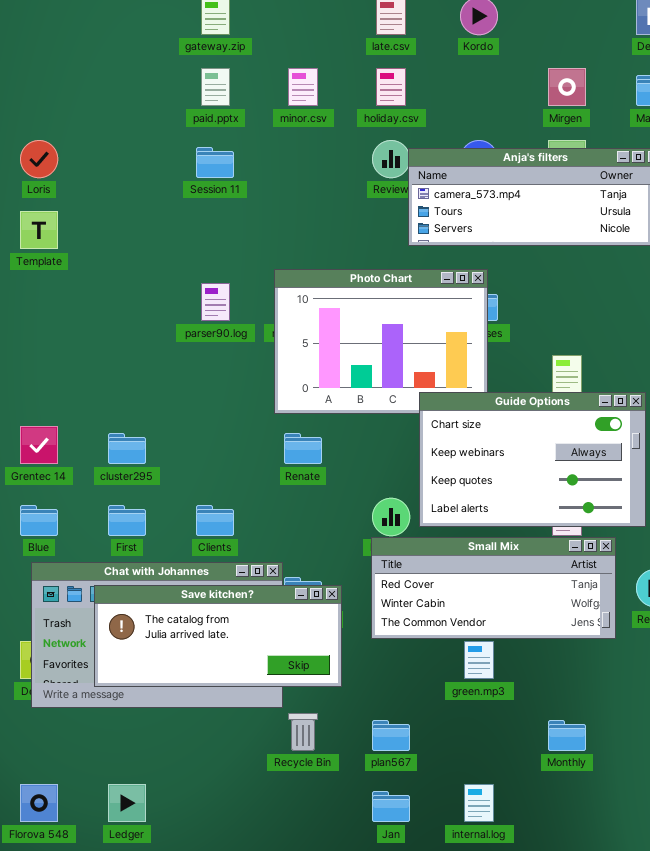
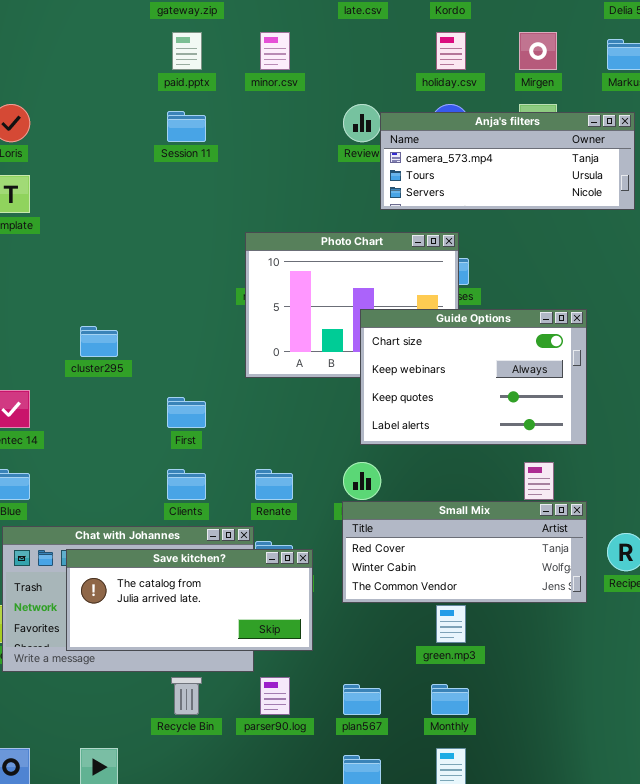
holiday.csv: [376,68,406,106] -> [436,32,466,70], moved
parser90.log: [201,283,230,321] -> [260,677,290,715], moved
Guide Options: [419,392,646,527] -> [360,309,587,445], moved
cluster295: [108,433,146,464] -> [80,326,118,357], moved
Renate: [284,433,322,464] -> [255,469,293,500], moved
First: [108,505,146,536] -> [167,397,206,428], moved
Recycle Bin: [288,713,318,751] -> [171,677,202,715], moved
Monthly: [548,720,586,751] -> [431,684,469,715], moved

